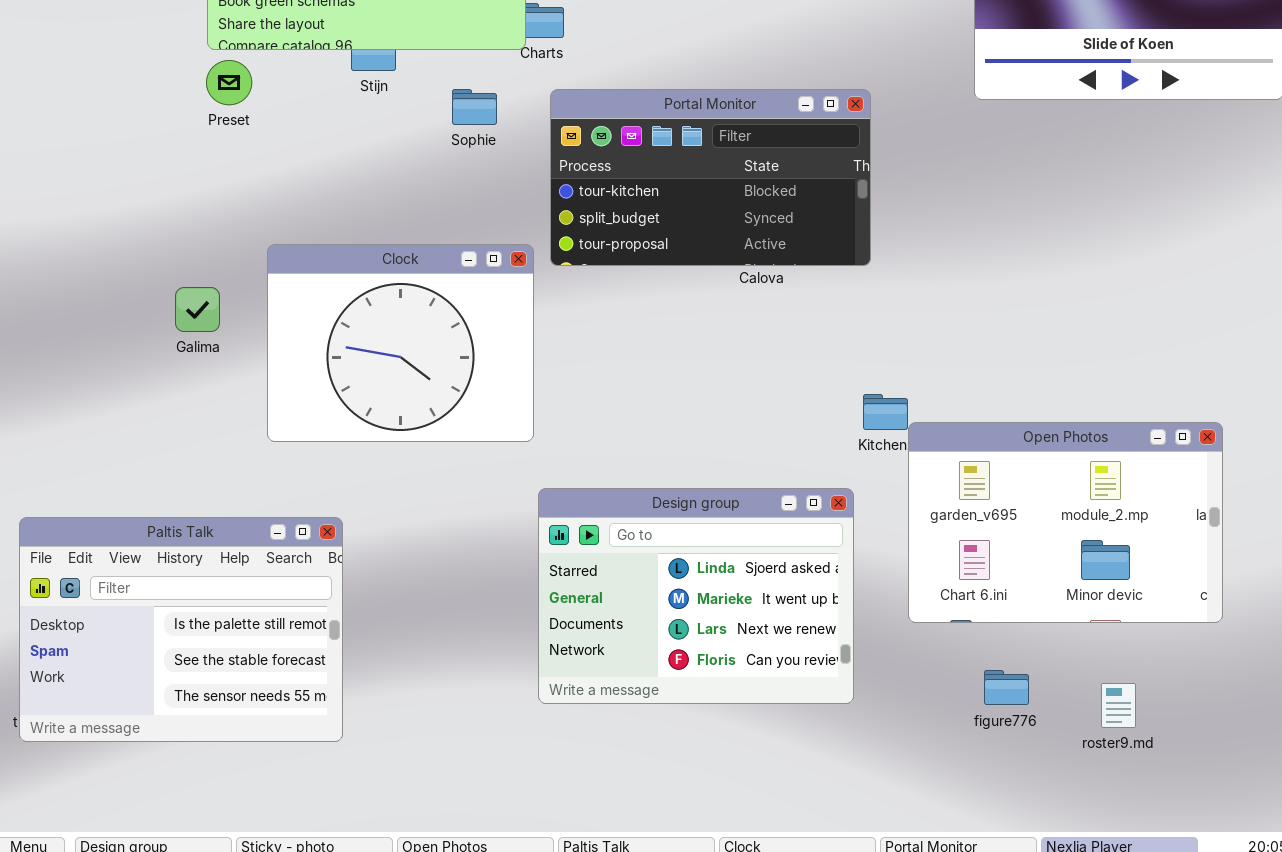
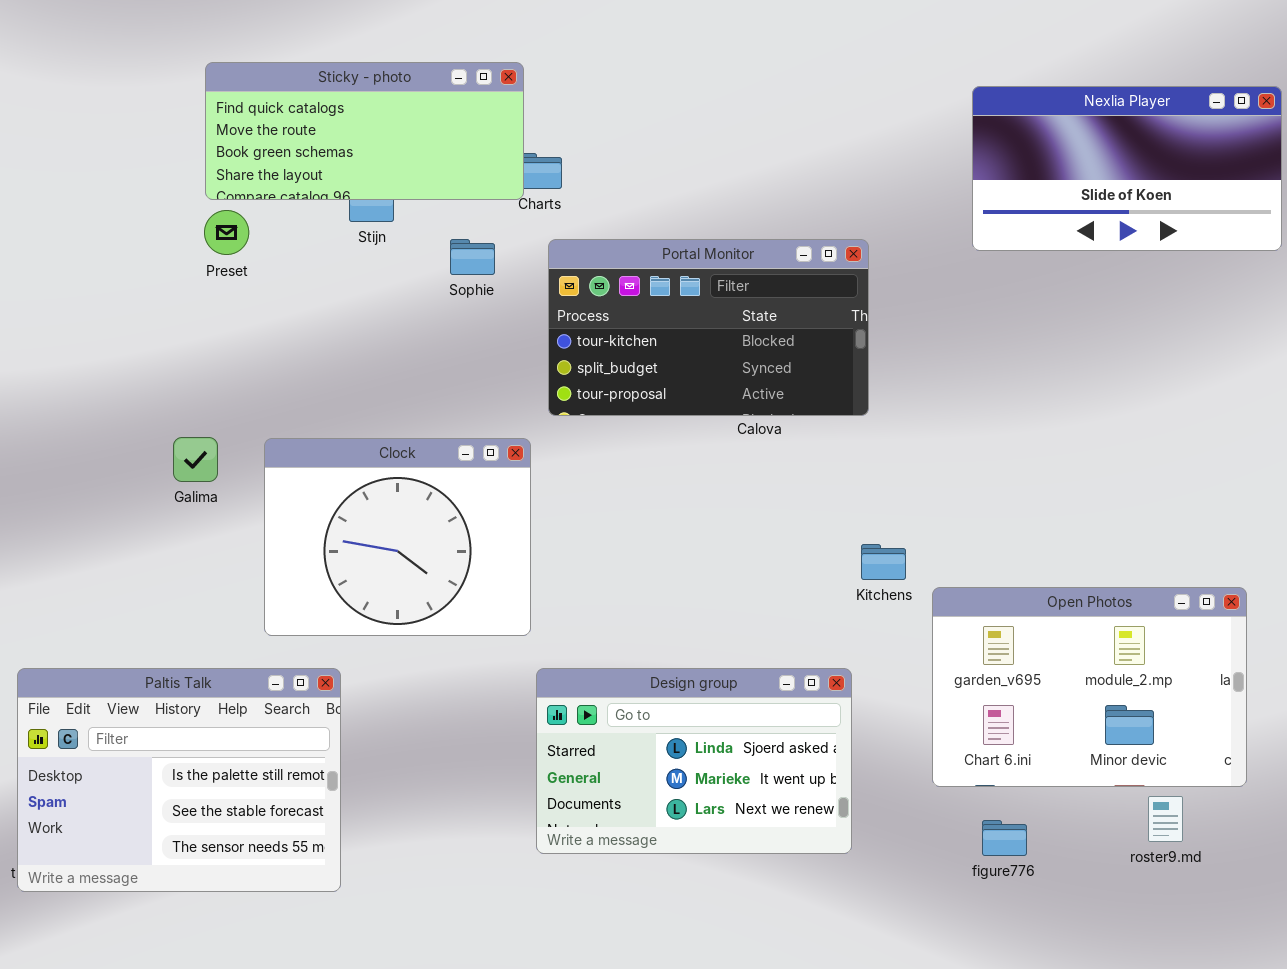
Clock: [267,244,534,442] -> [264,438,531,636], moved
Open Photos: [908,422,1223,623] -> [932,587,1247,787], moved
Design group: [538,488,854,704] -> [536,668,852,854], resized
roster9.md: [1101,683,1136,728] -> [1148,796,1183,842], moved

